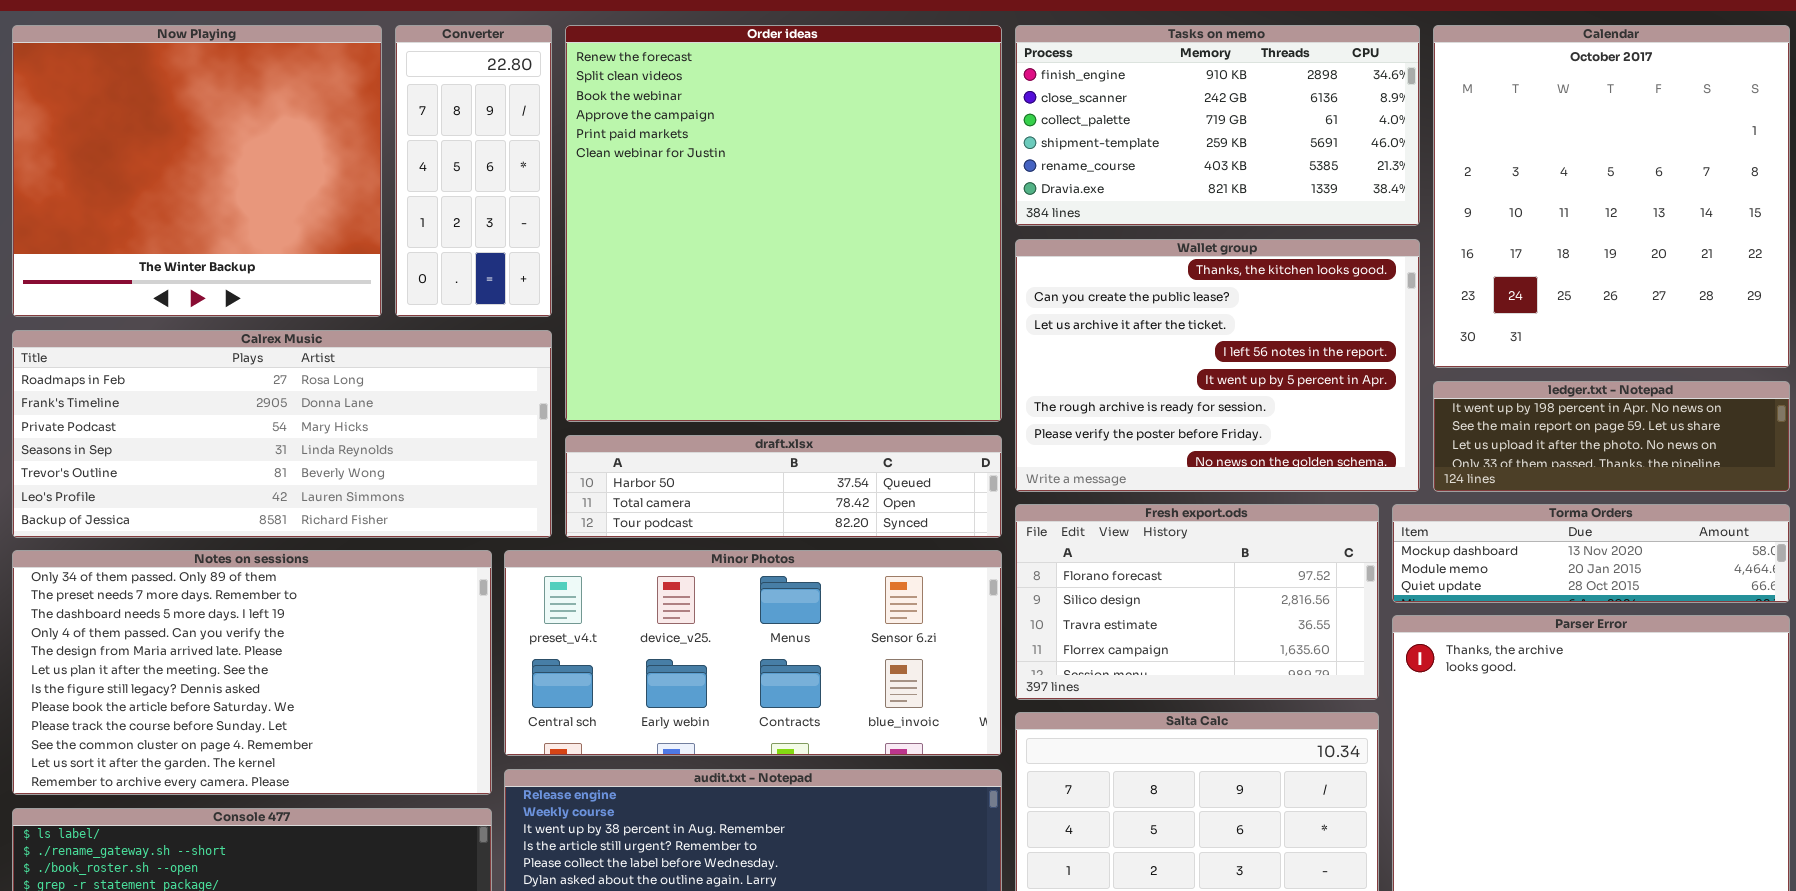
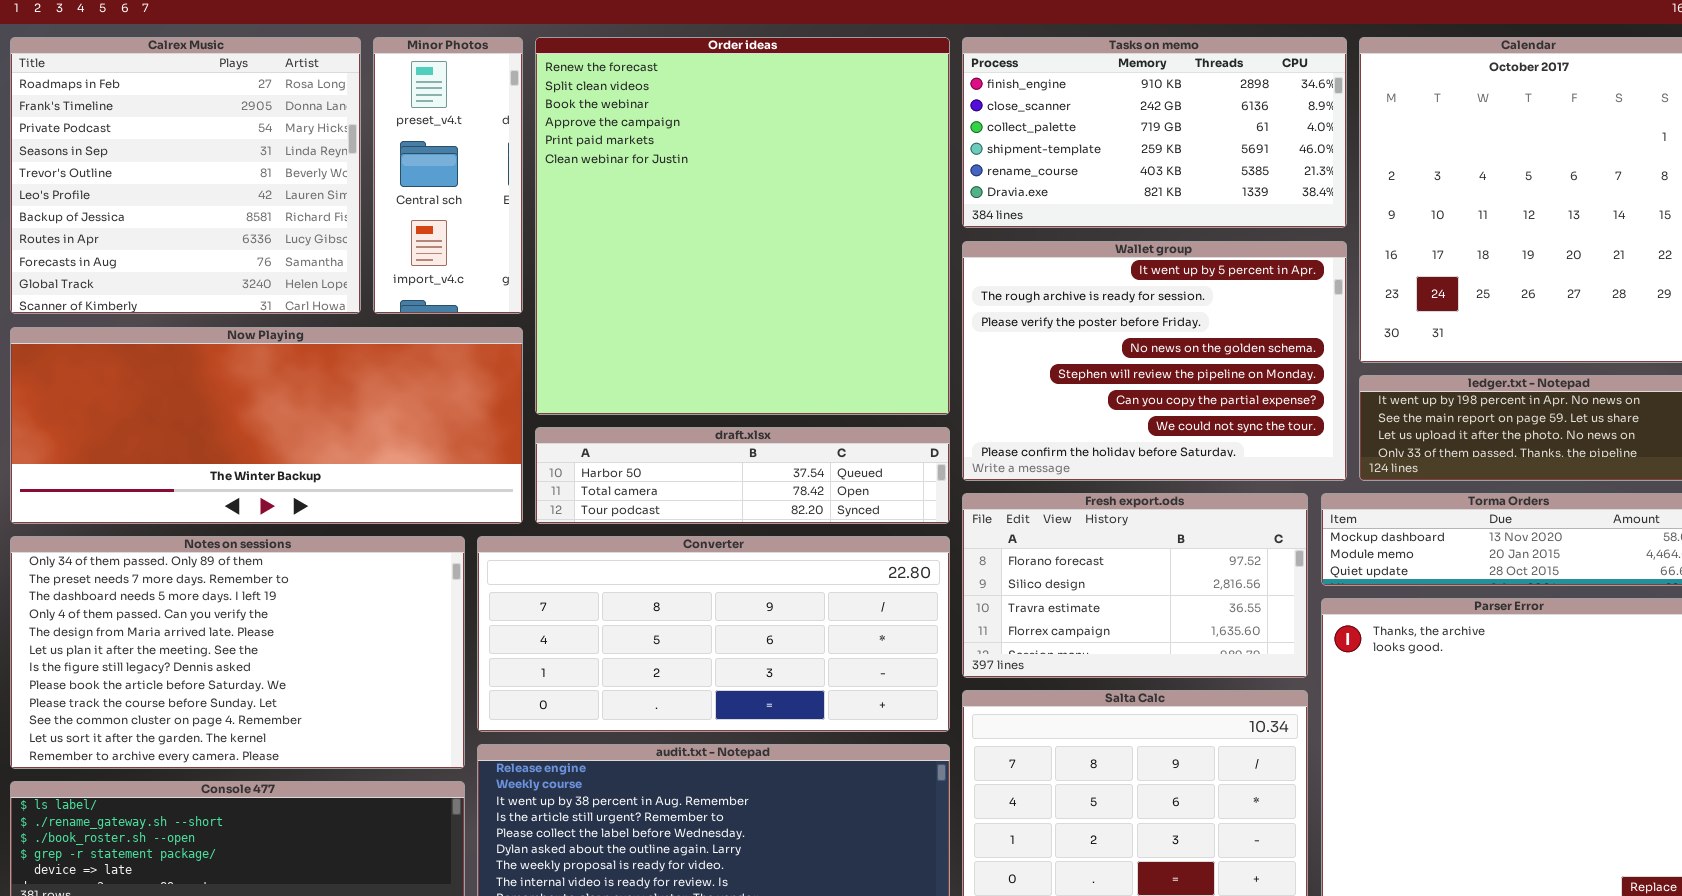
Now Playing: [12,25,382,317] -> [10,327,523,524], moved, resized
Converter: [395,25,552,317] -> [477,536,950,732], moved, resized
Wallet group: [1015,239,1420,492] -> [962,241,1347,481], scrolled down 4 rows
Calrex Music: [12,330,552,538] -> [10,37,361,314], moved, resized
Minor Photos: [504,550,1002,756] -> [373,37,523,314], moved, resized

